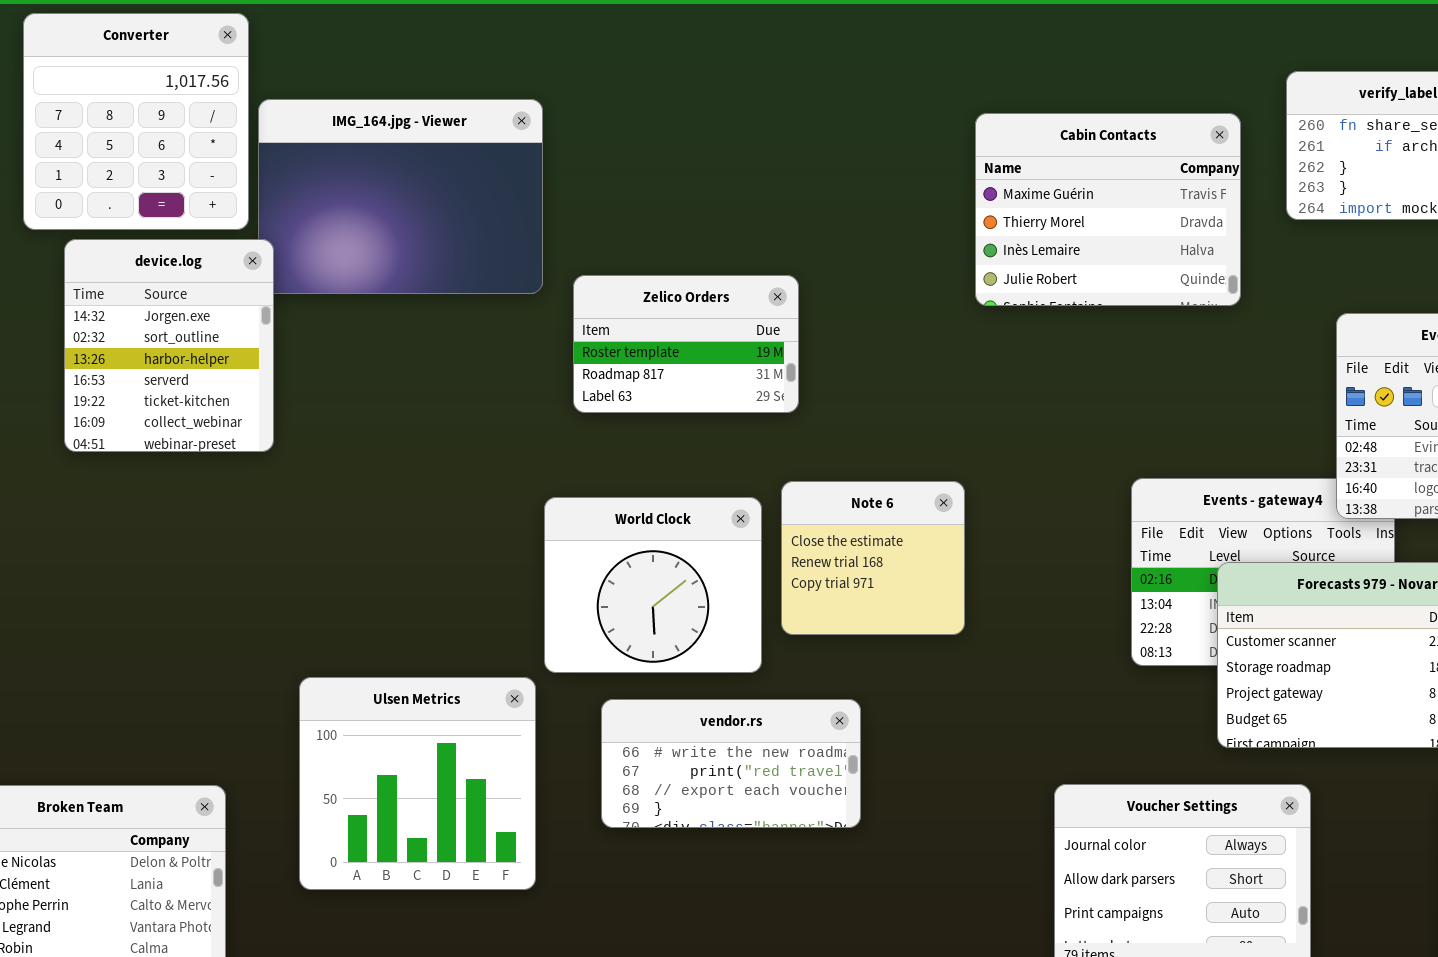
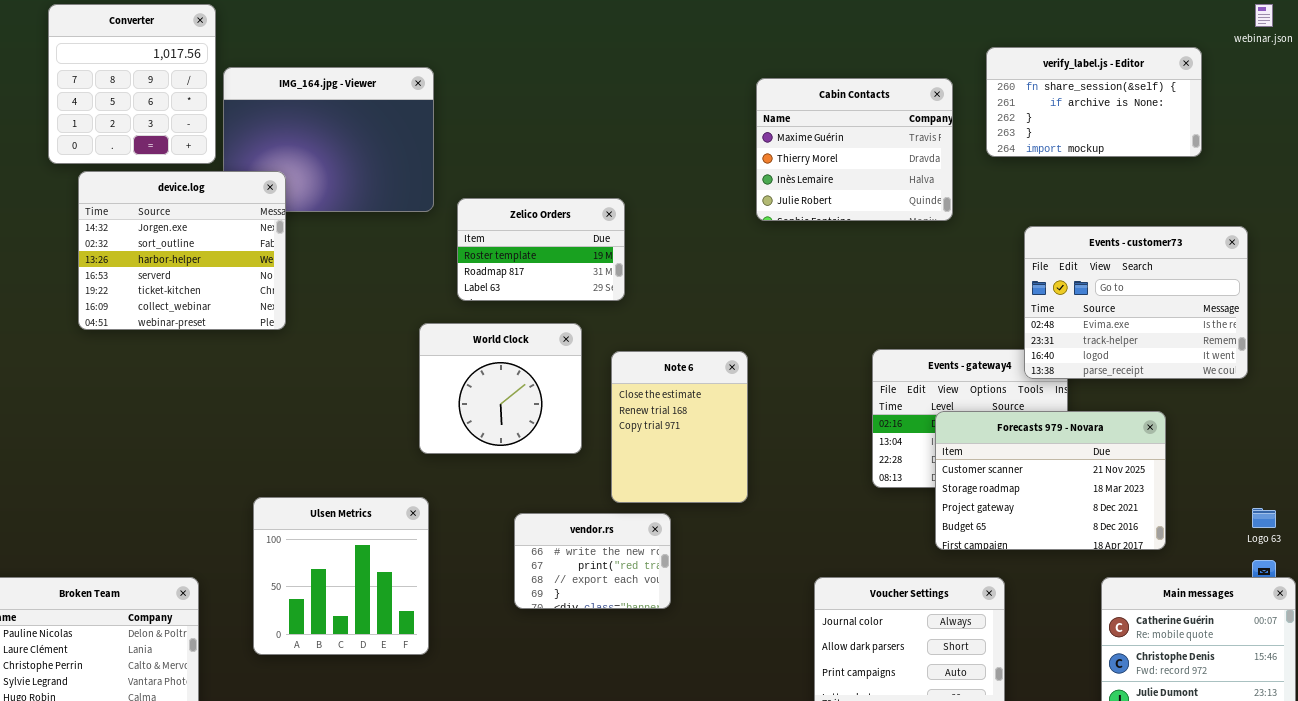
device.log: [64,239,274,452] -> [78,171,286,330], resized
Note 6: [781,481,965,635] -> [611,351,748,503], resized
World Clock: [544,497,762,673] -> [419,323,582,454], moved
vendor.rs: [601,699,861,828] -> [514,513,671,609], resized

